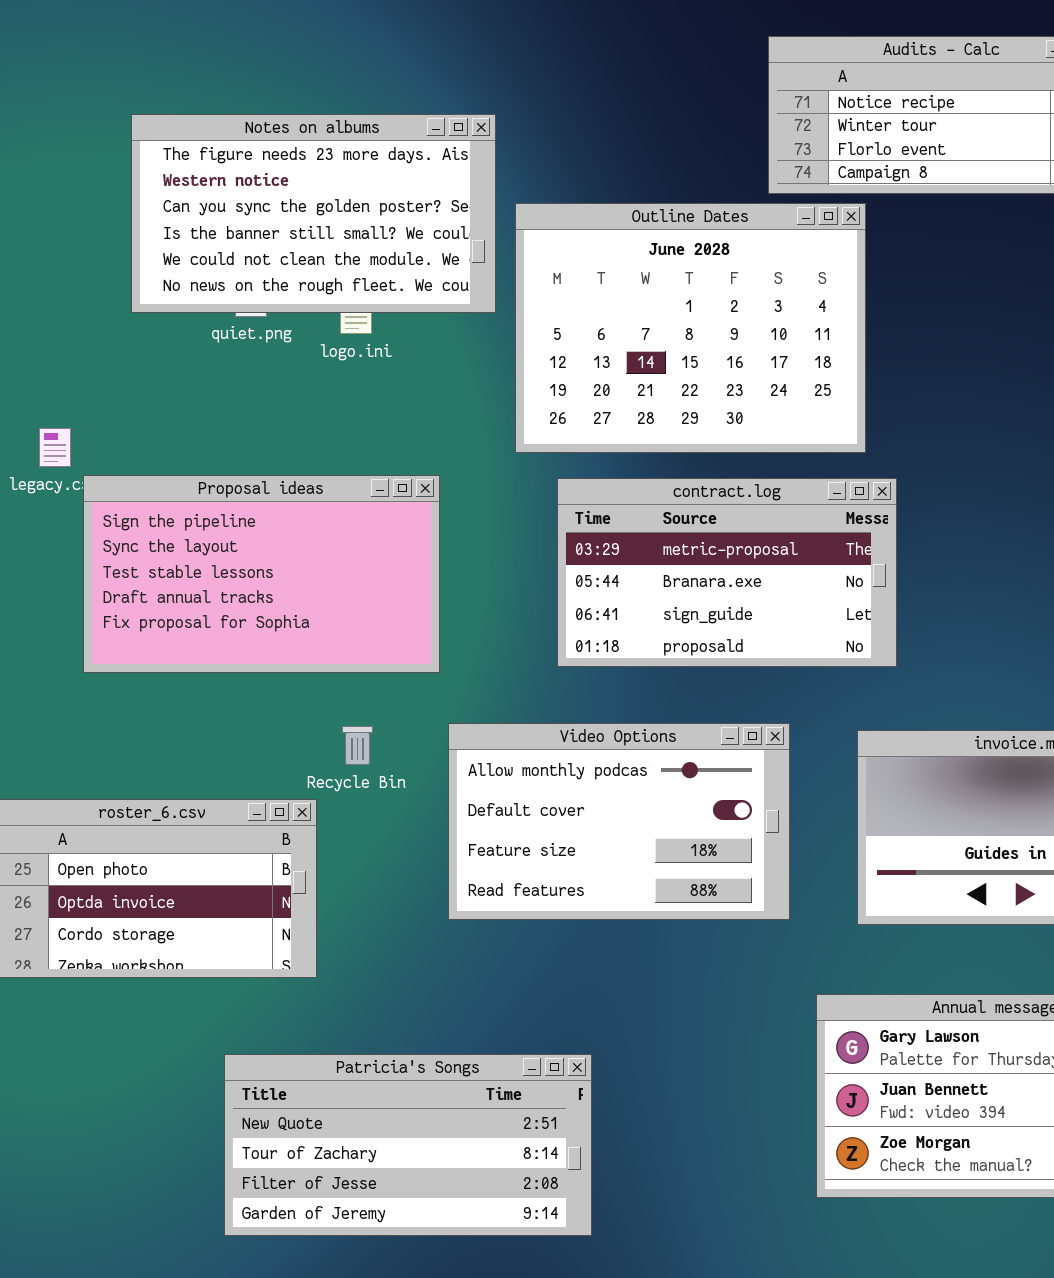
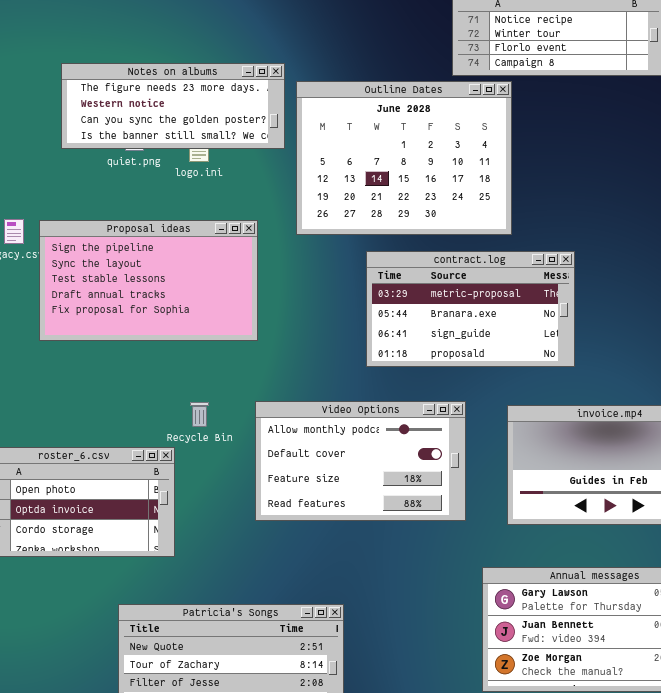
Notes on albums: [131,114,496,313] -> [61,63,285,149], resized
Proposal ideas: [83,475,440,673] -> [39,220,258,341], moved
contract.log: [557,478,897,667] -> [366,251,575,367], moved

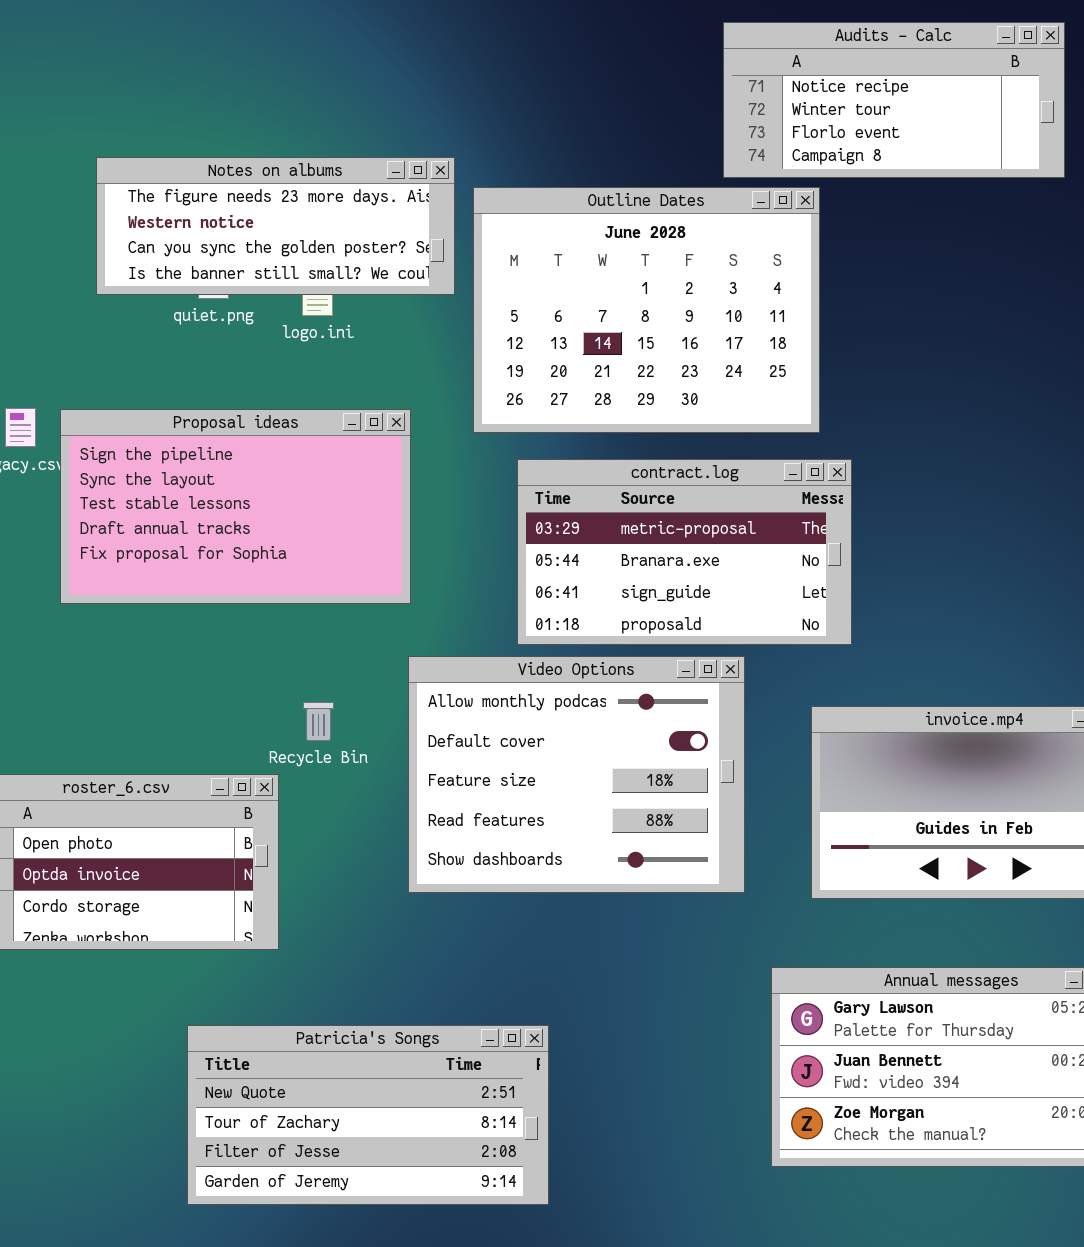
contract.log: [366,251,575,367] -> [517,459,852,645], moved
Video Options: [255,401,466,521] -> [408,656,745,893], resized

